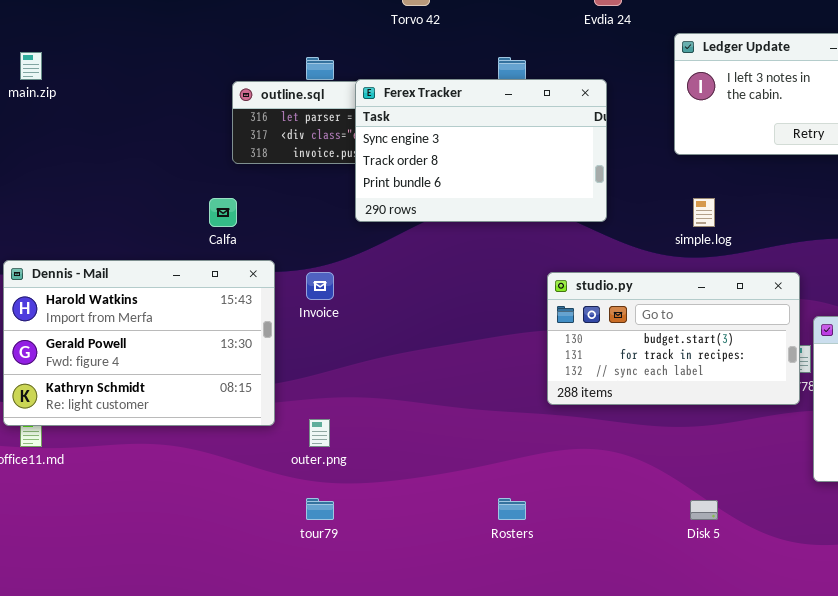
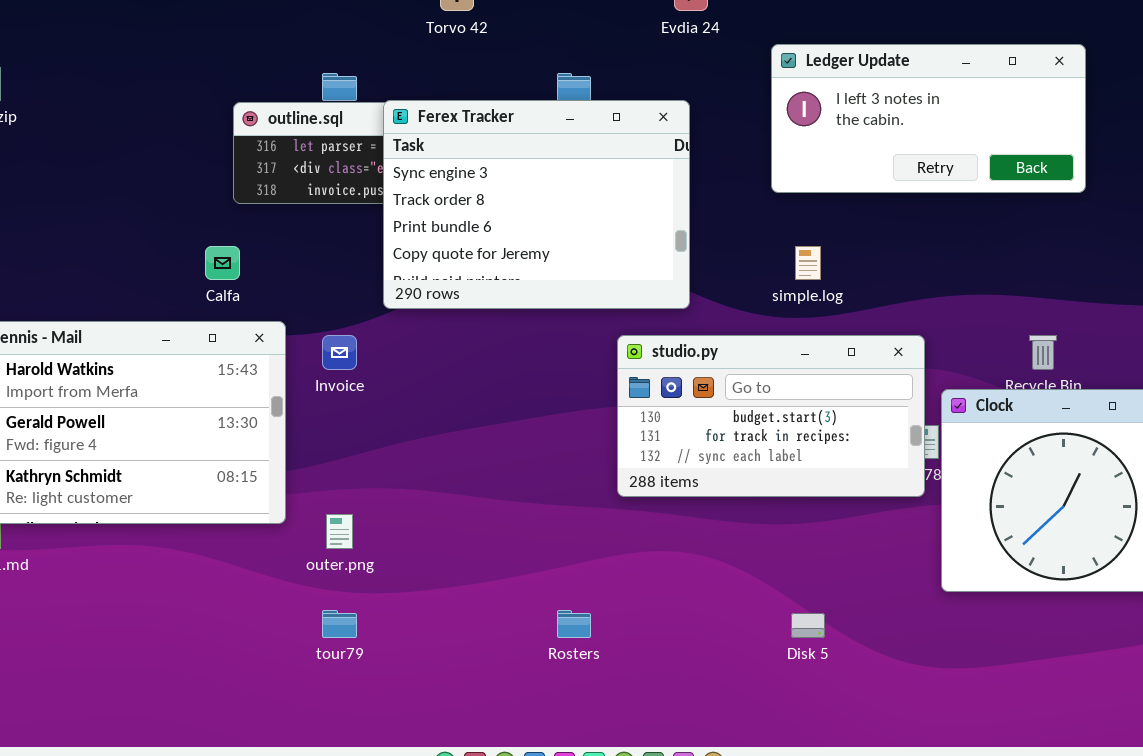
Ferex Tracker: [355,79,607,222] -> [383,100,690,309], resized

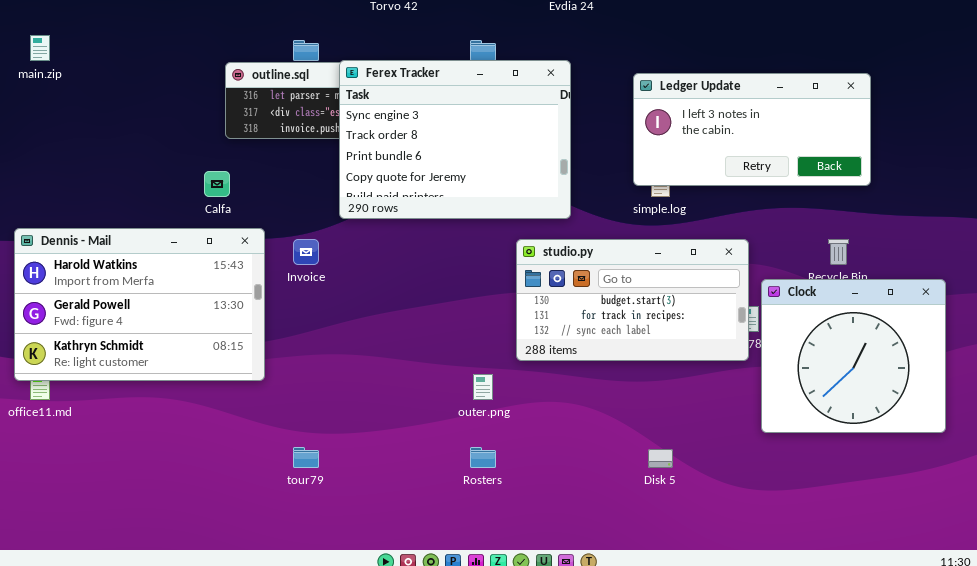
Ledger Update: [771,44,1086,193] -> [633,73,871,186], moved
outer.png: [326,514,353,549] -> [473,374,493,400], moved

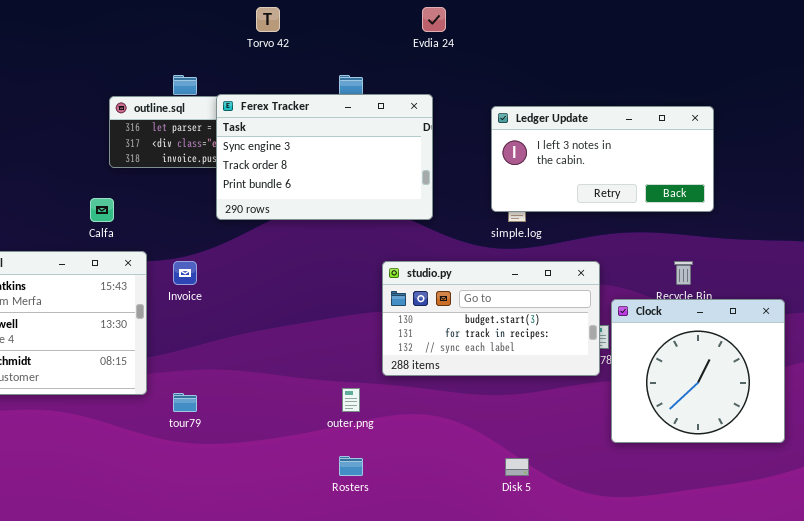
Ferex Tracker: [339,60,571,219] -> [216,94,433,220], resized
tour79: [293,447,319,468] -> [173,393,197,412], moved

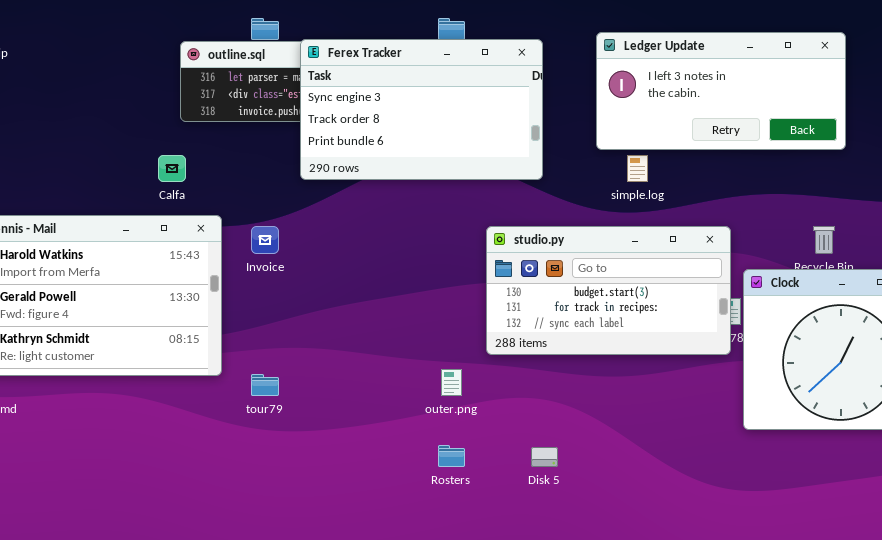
Ledger Update: [491,106,714,212] -> [596,32,846,150], moved
Disk 5: [505,458,529,476] -> [531,447,558,467], moved

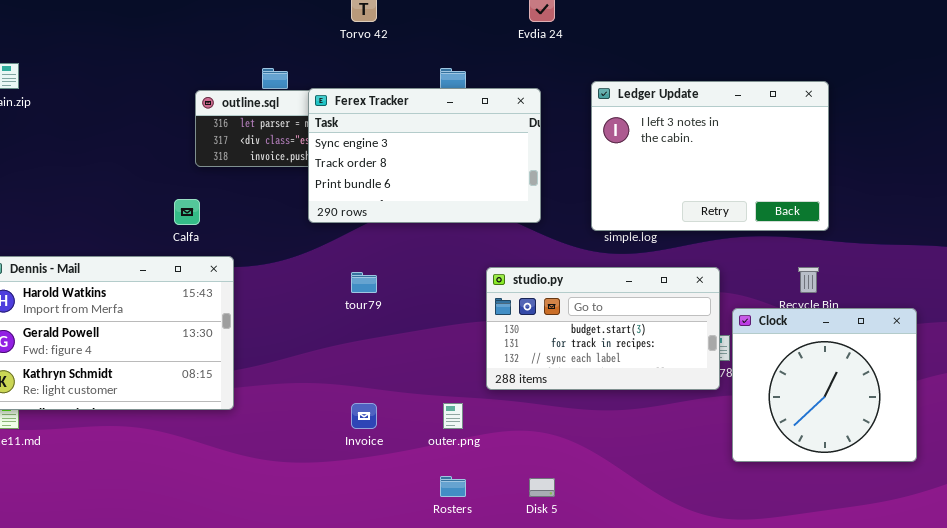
Ledger Update: [596,32,846,150] -> [591,81,829,231], resized
Invoice: [251,226,279,254] -> [351,403,377,429], moved
tour79: [251,374,279,396] -> [351,272,377,293], moved

